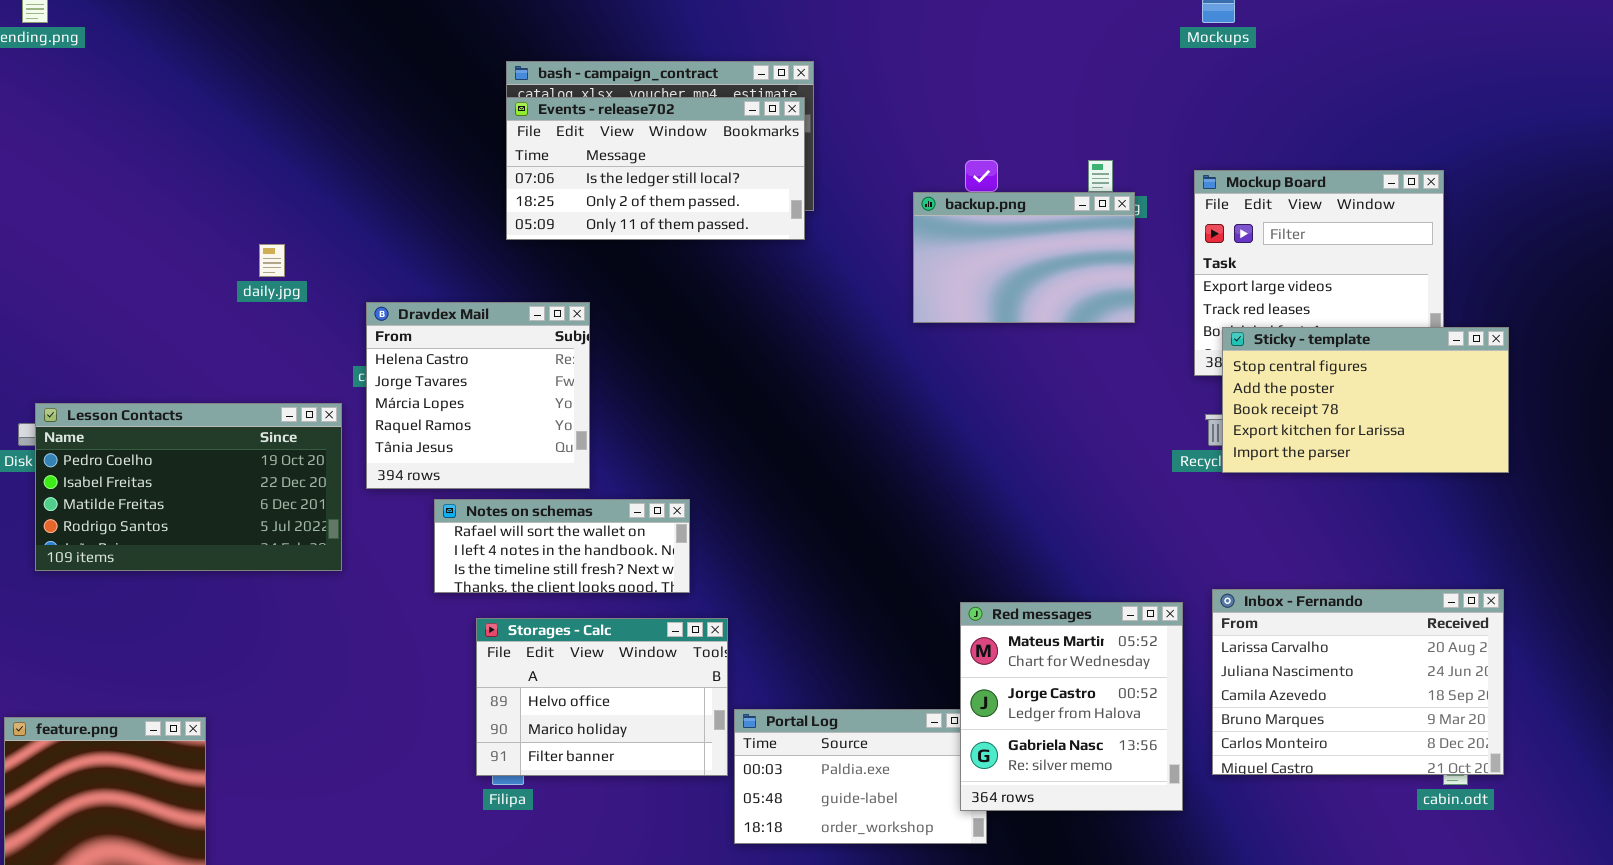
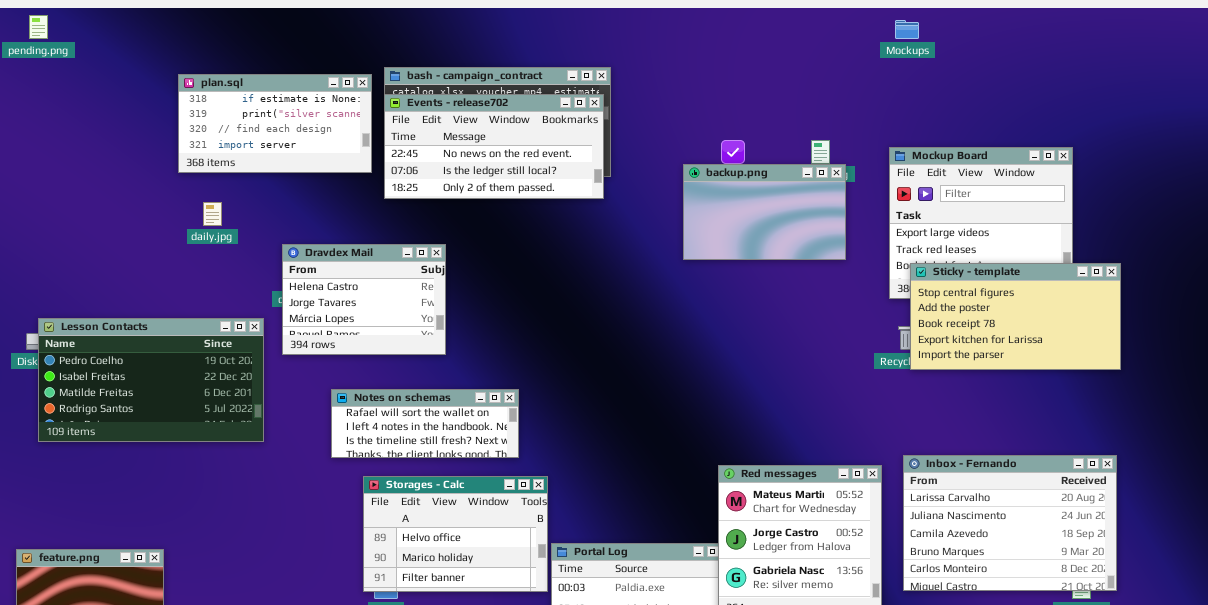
plan.sql: none -> [178,74,372,173], opened
Events - release702: [506,97,805,240] -> [384,94,604,199], scrolled up 1 row
Dravdex Mail: [366,302,590,489] -> [282,244,446,355], resized

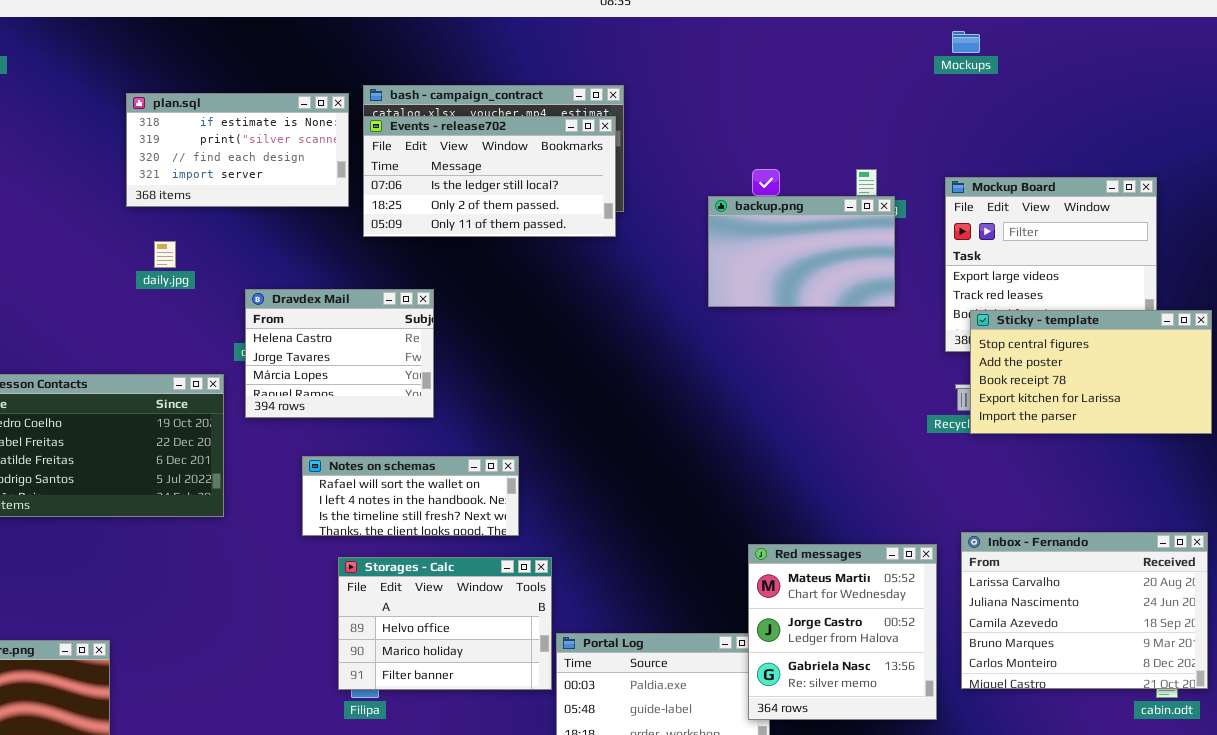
Events - release702: [384,94,604,199] -> [363,116,616,237], scrolled down 1 row

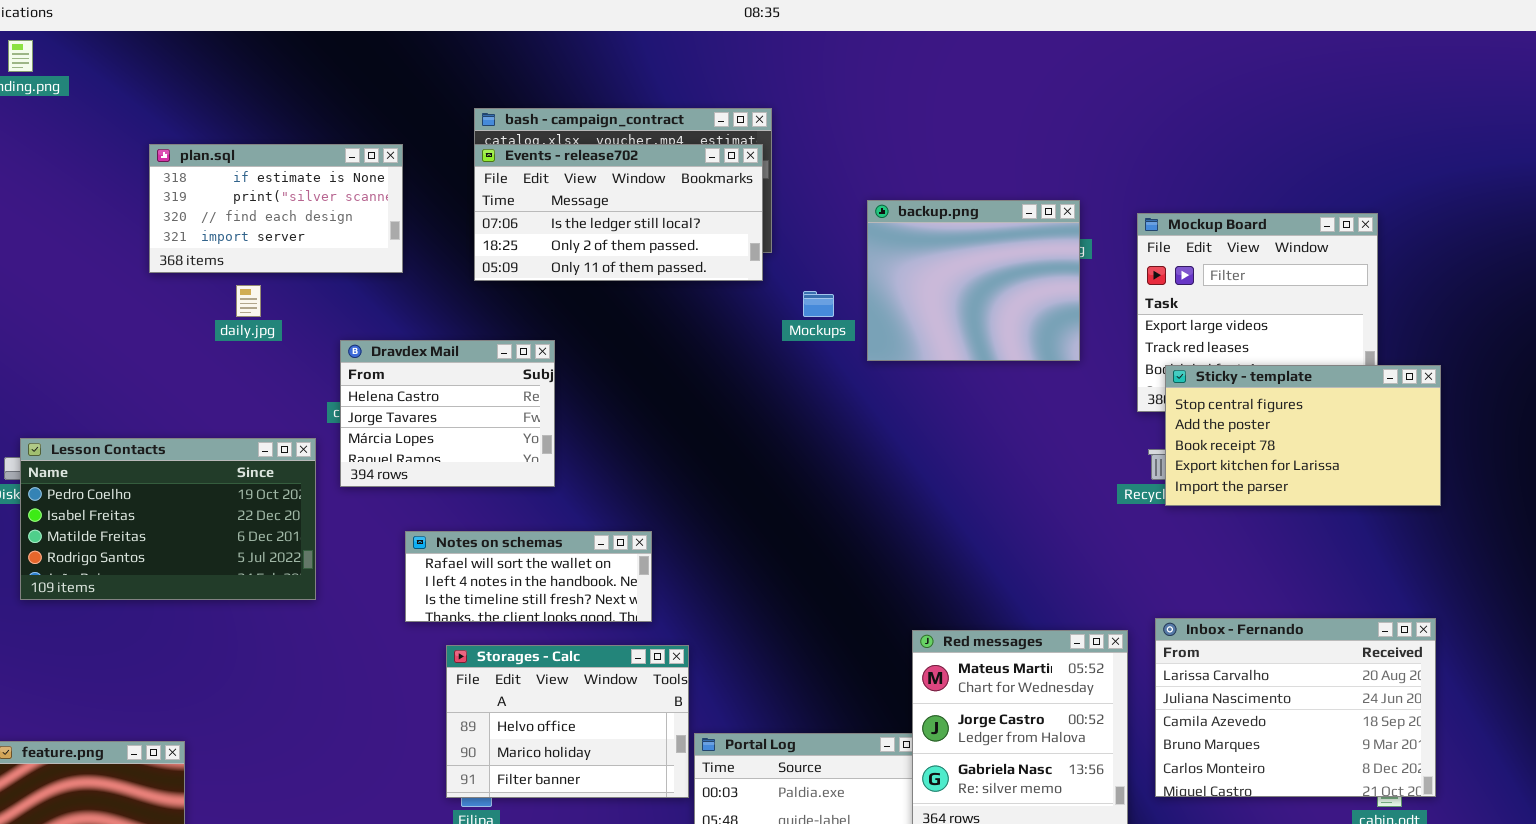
Mockups: [952,31,980,53] -> [803,291,834,317], moved
plan.sql: [126,93,349,207] -> [149,144,403,273], moved
backup.png: [708,196,895,307] -> [867,200,1080,361], resized

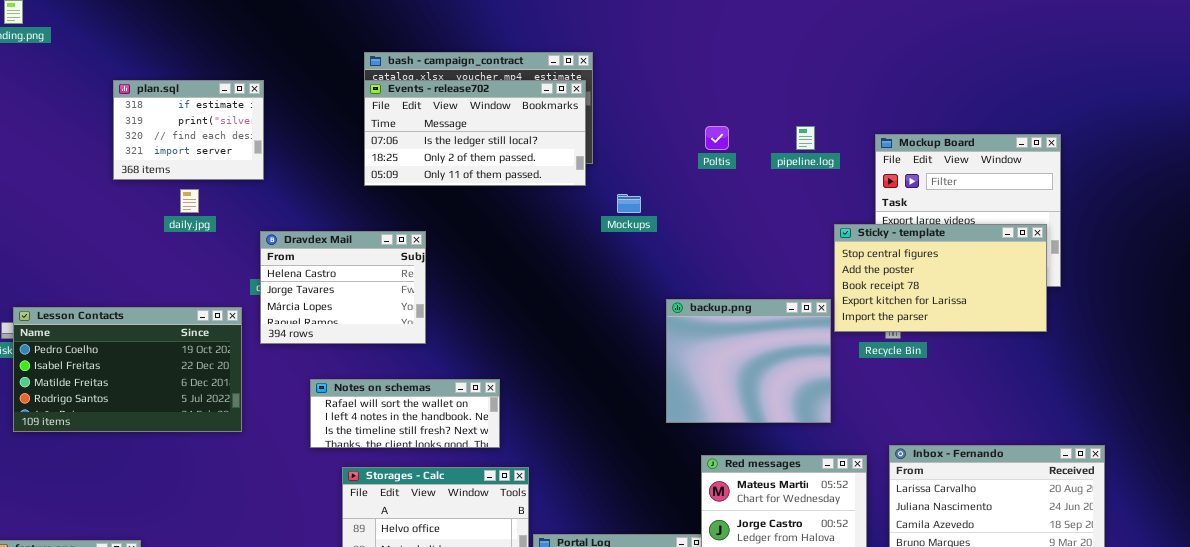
plan.sql: [149,144,403,273] -> [113,80,264,180], resized
backup.png: [867,200,1080,361] -> [666,299,831,423], moved
Sticky - template: [1165,365,1441,506] -> [834,224,1047,332], moved

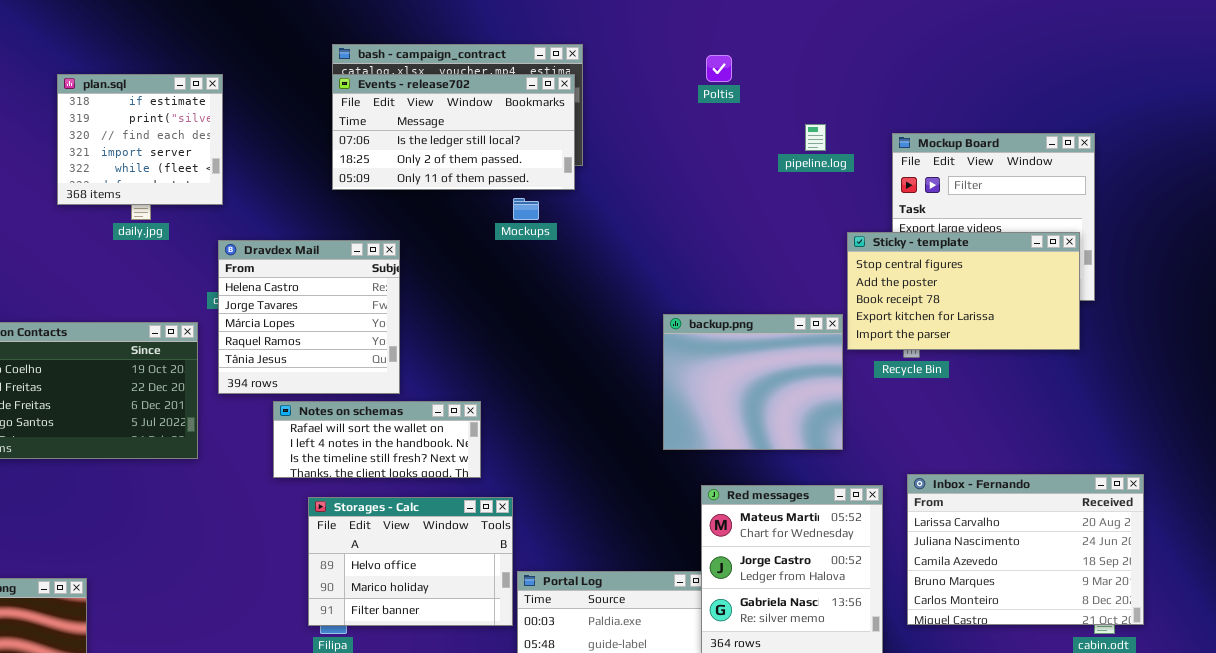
plan.sql: [113,80,264,180] -> [57,74,223,205], resized
Poltis: [705,126,729,150] -> [706,55,732,82], moved
Mockups: [617,194,641,213] -> [513,198,539,220], moved
Dravdex Mail: [260,231,426,344] -> [218,240,400,394], resized

